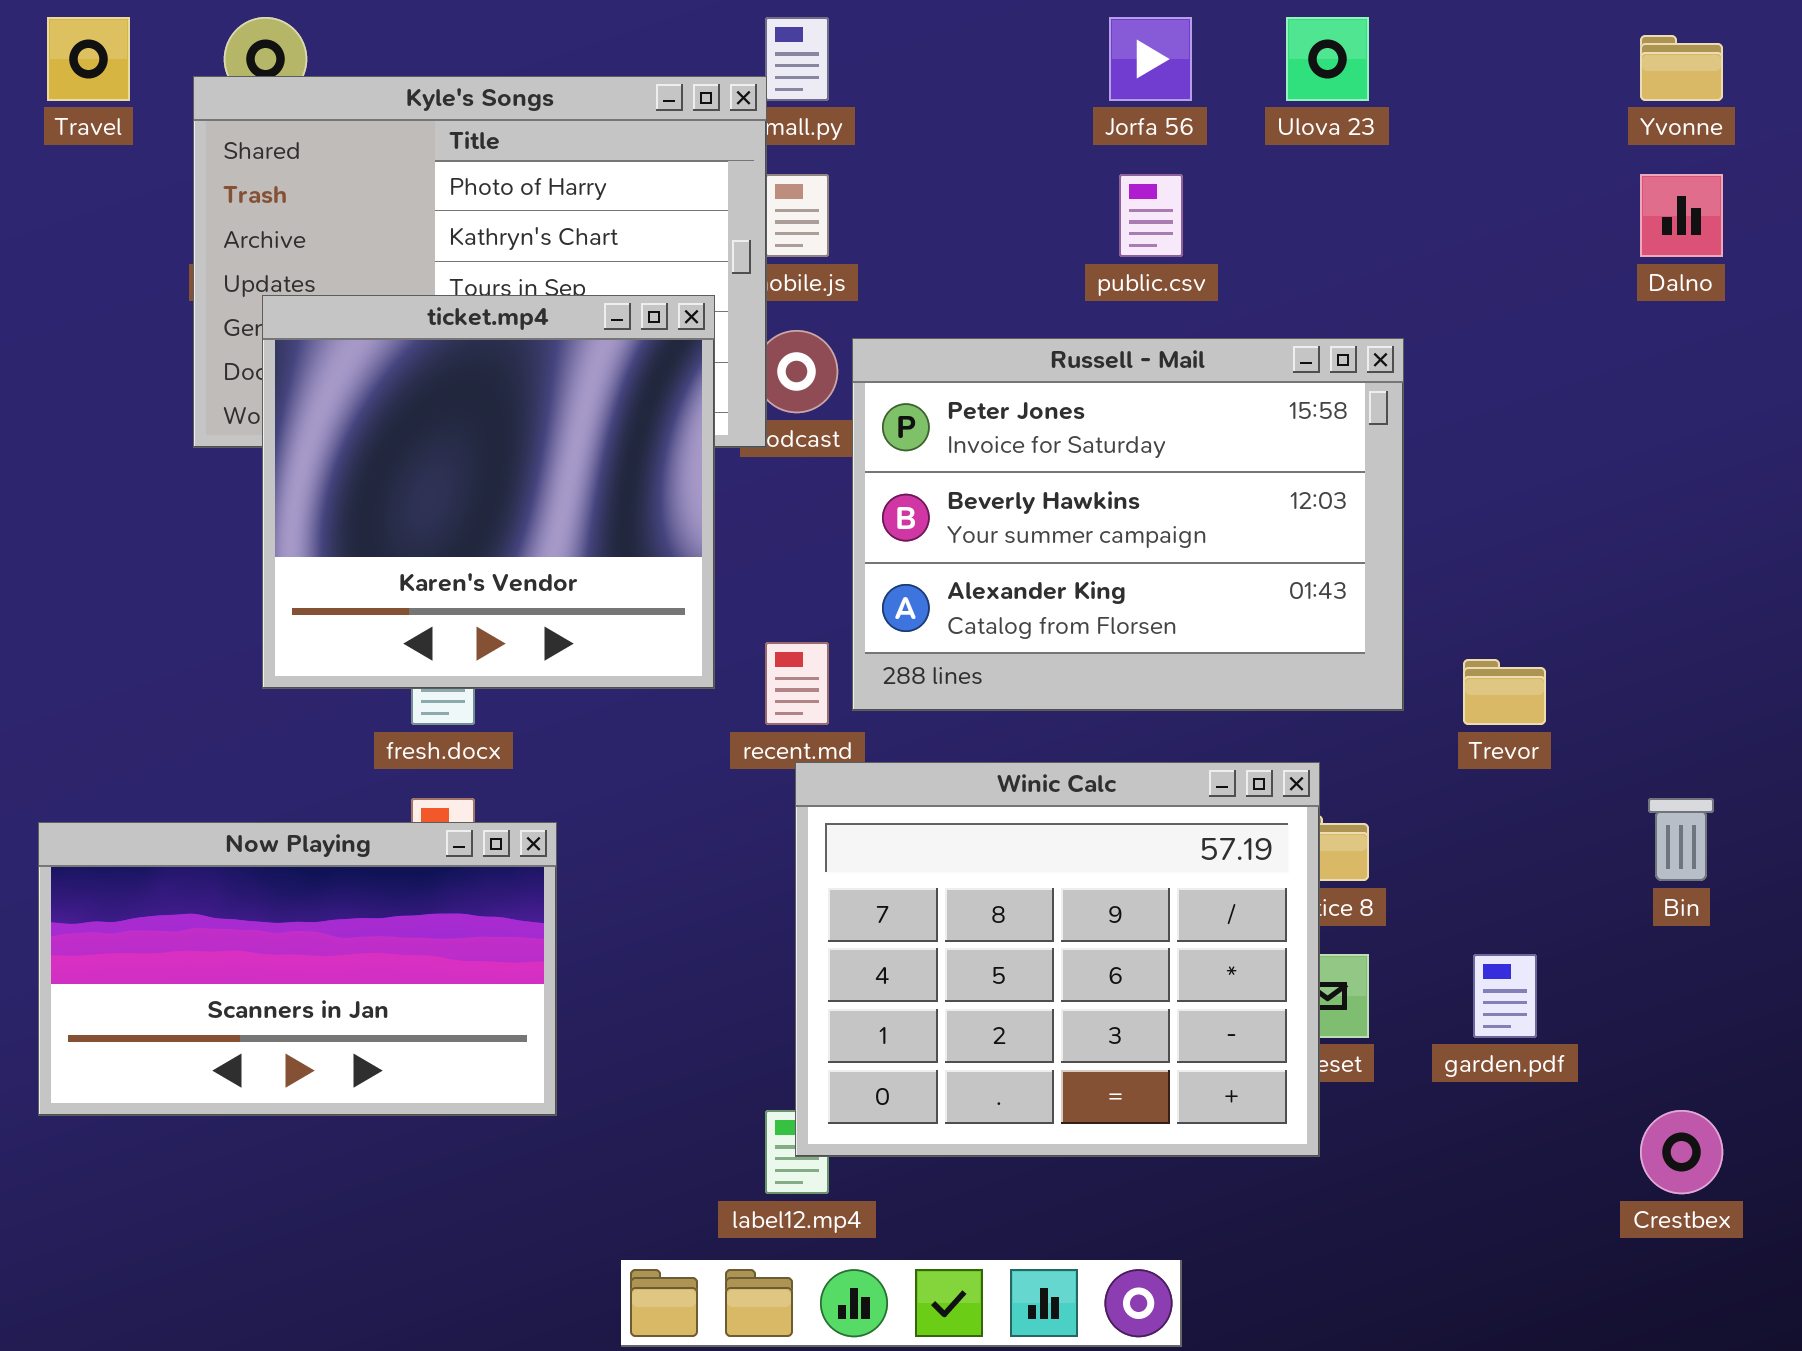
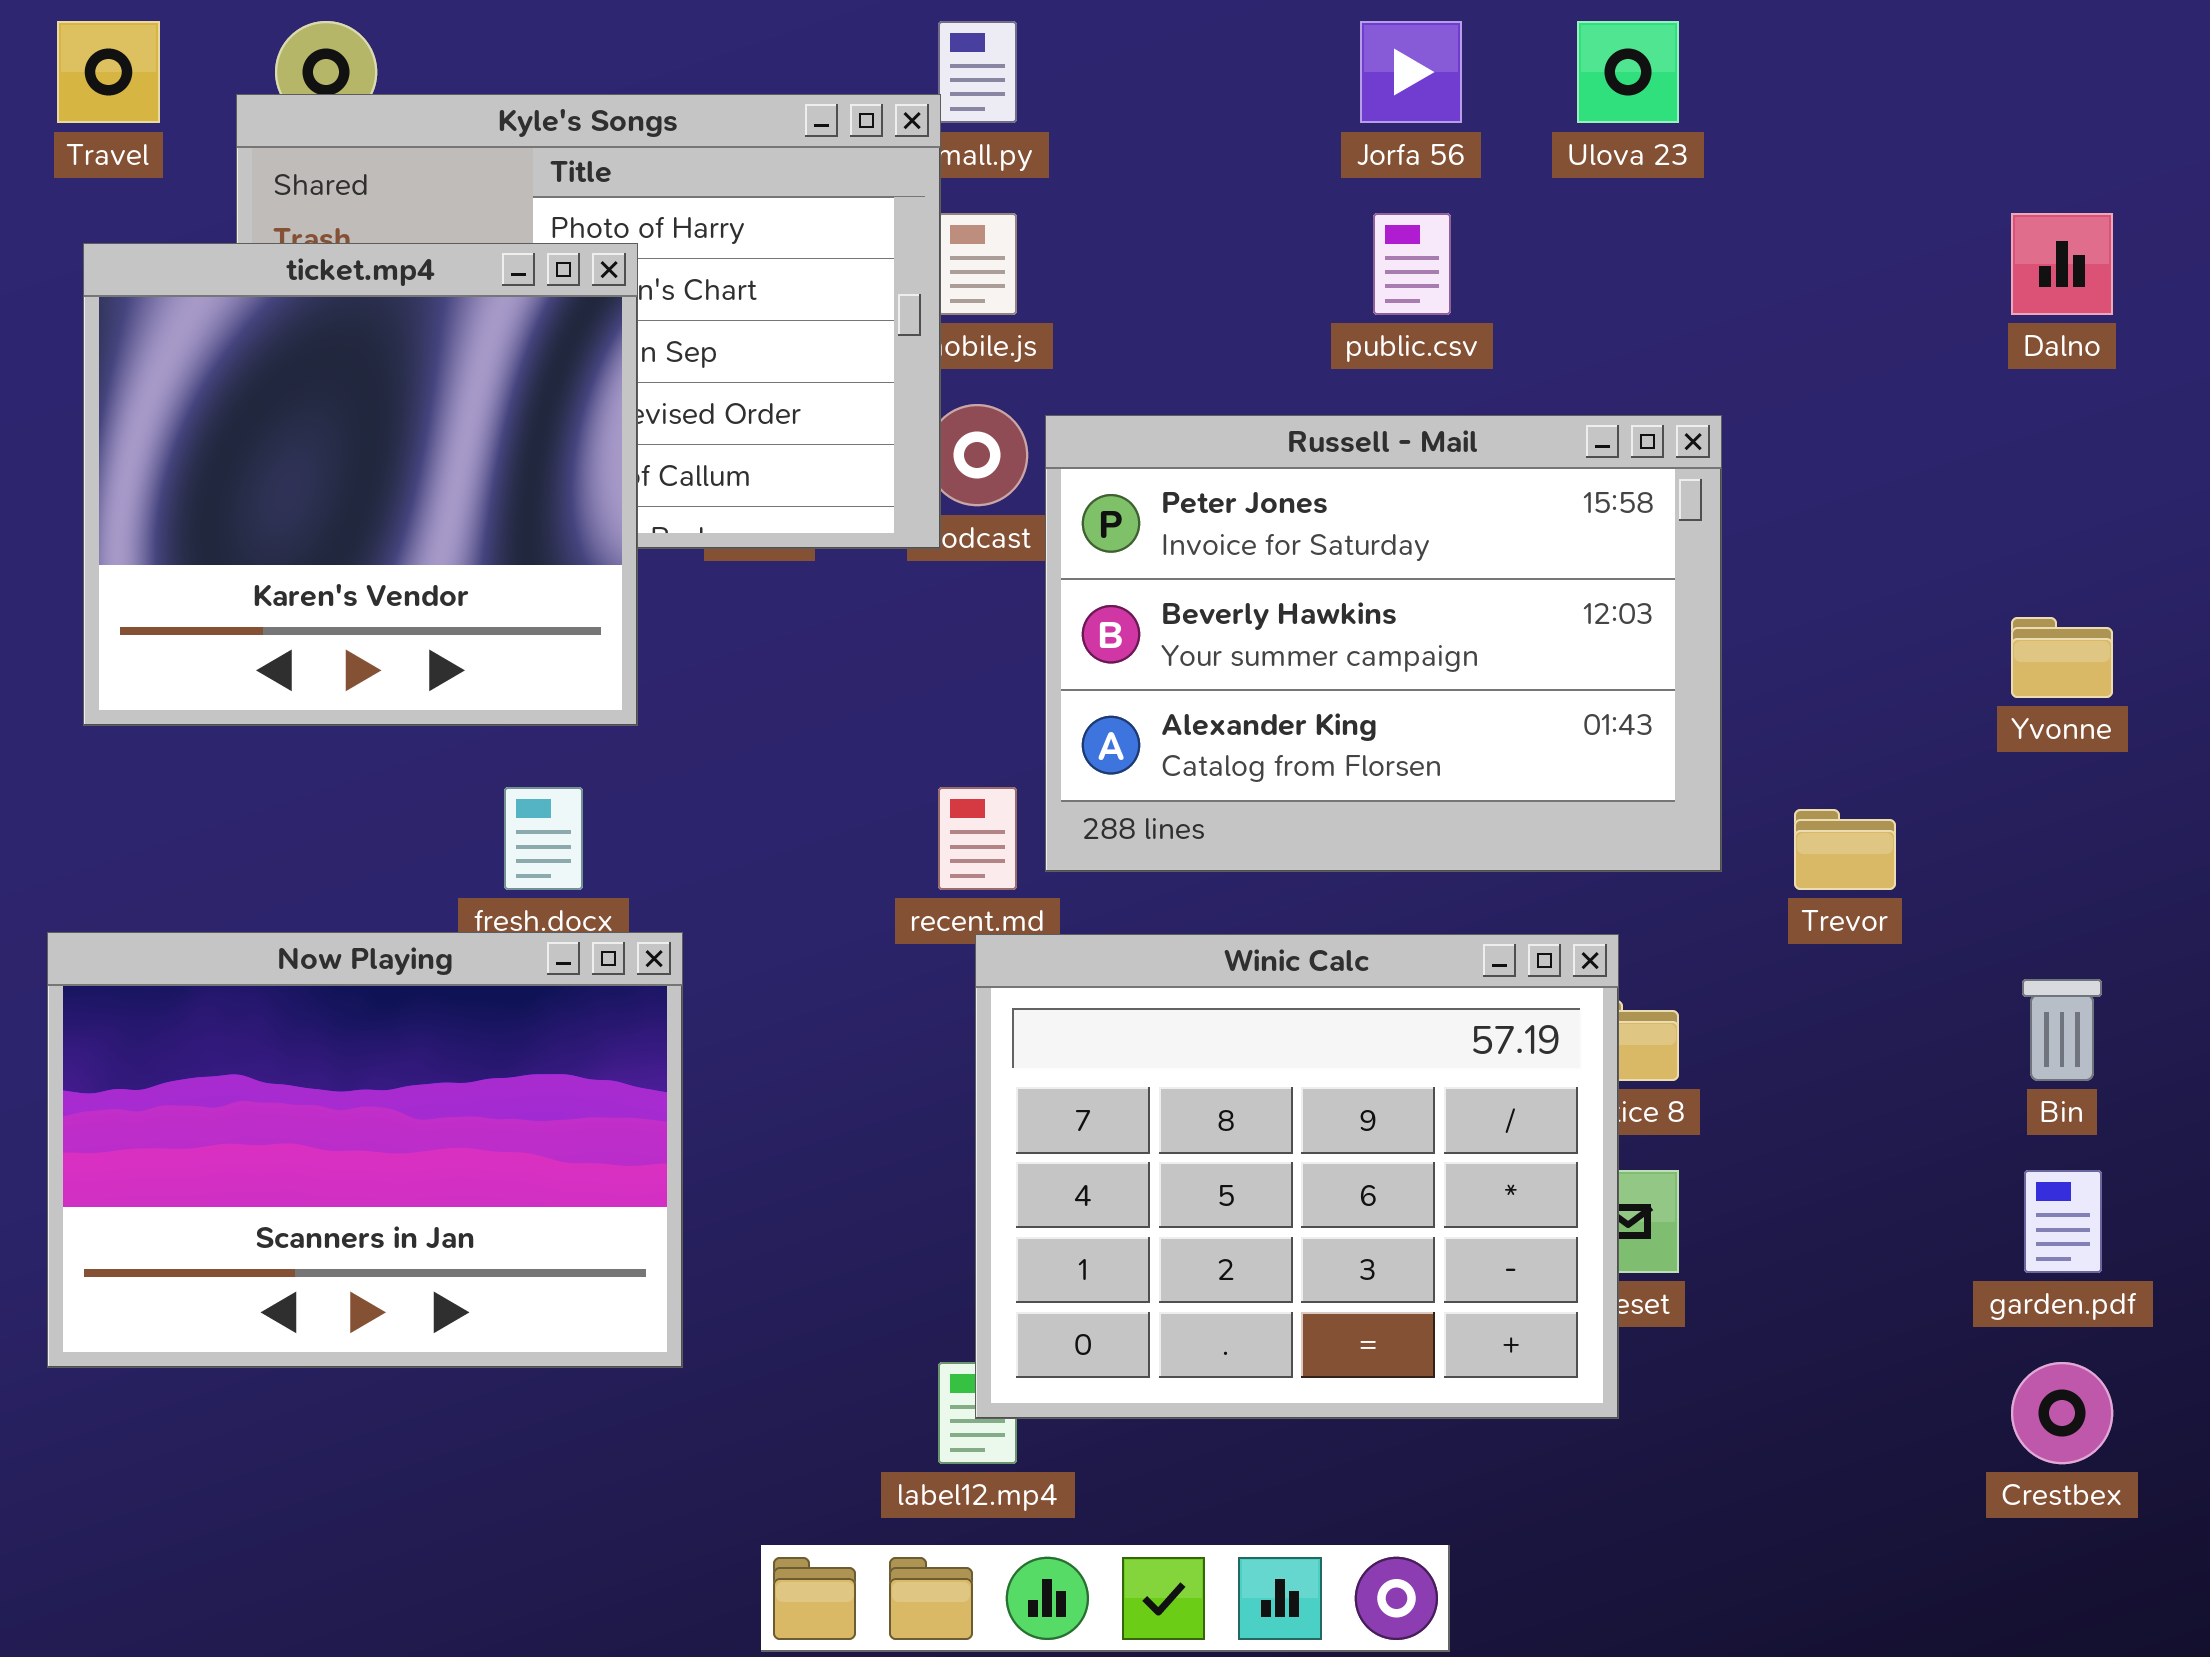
Yvonne: [1640,35,1723,101] -> [2011,617,2113,698], moved
ticket.mp4: [262,295,715,689] -> [83,243,638,726], moved
Now Playing: [38,822,557,1116] -> [47,932,683,1368], resized
garden.pdf: [1473,954,1537,1038] -> [2024,1170,2102,1273], moved

